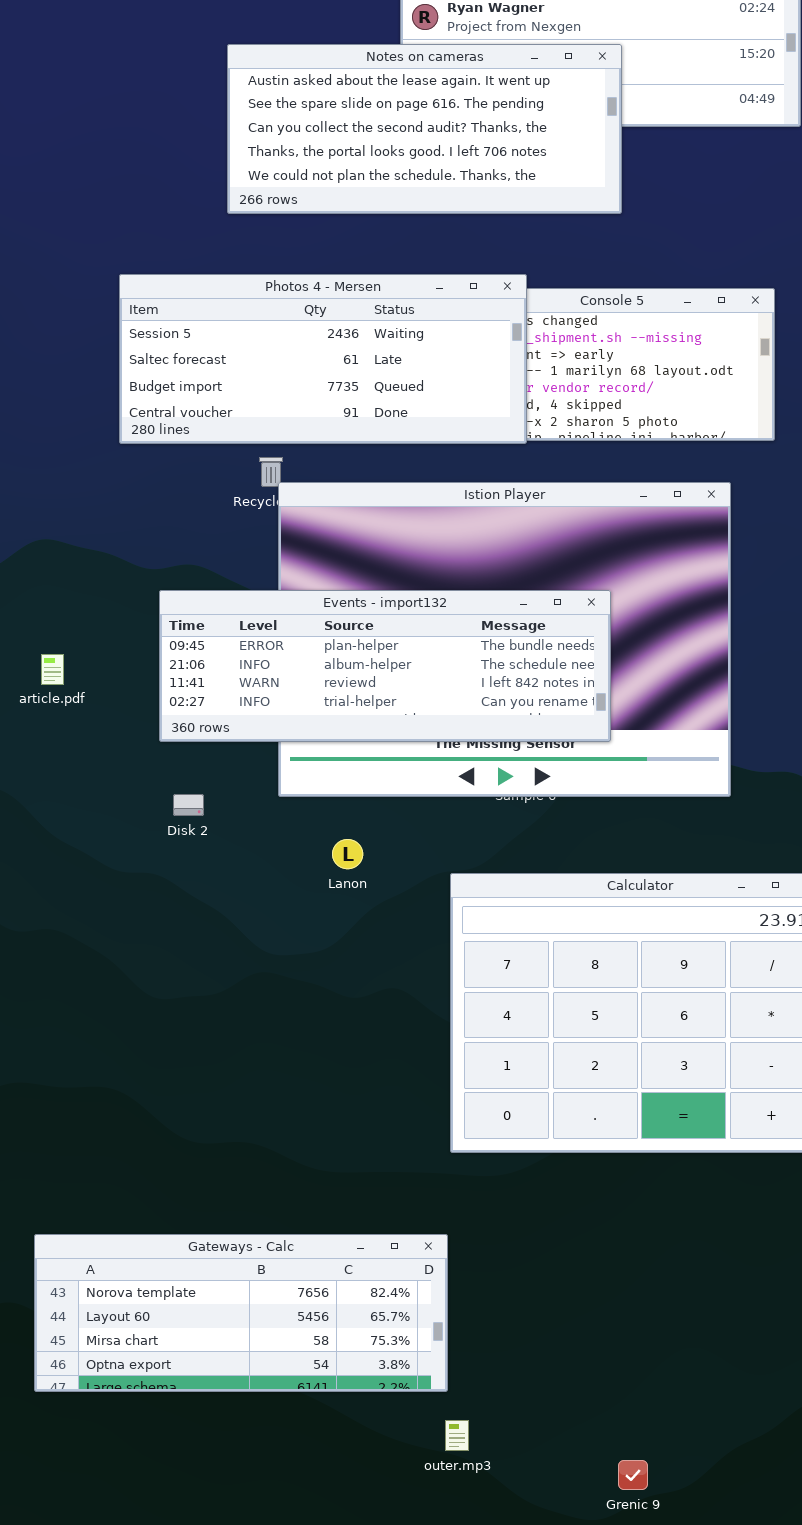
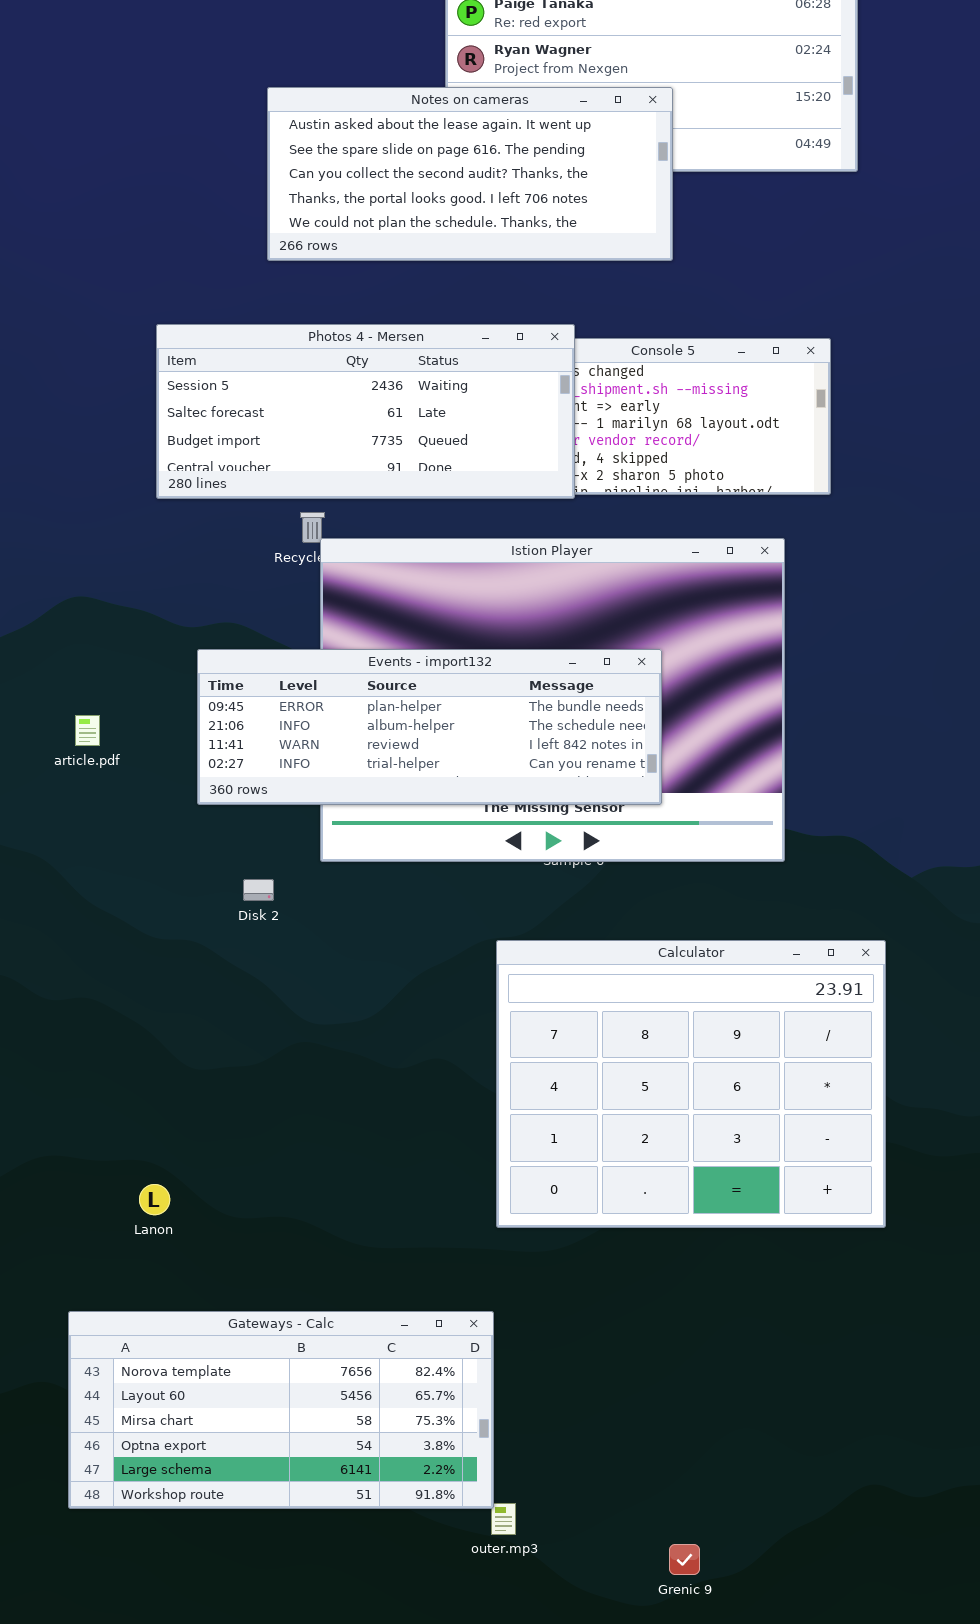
Disk 2: [173,794,204,816] -> [243,879,274,901], moved
Lanon: [332,839,363,869] -> [139,1184,170,1215], moved
Gateways - Calc: [34,1234,448,1392] -> [68,1311,494,1509], resized

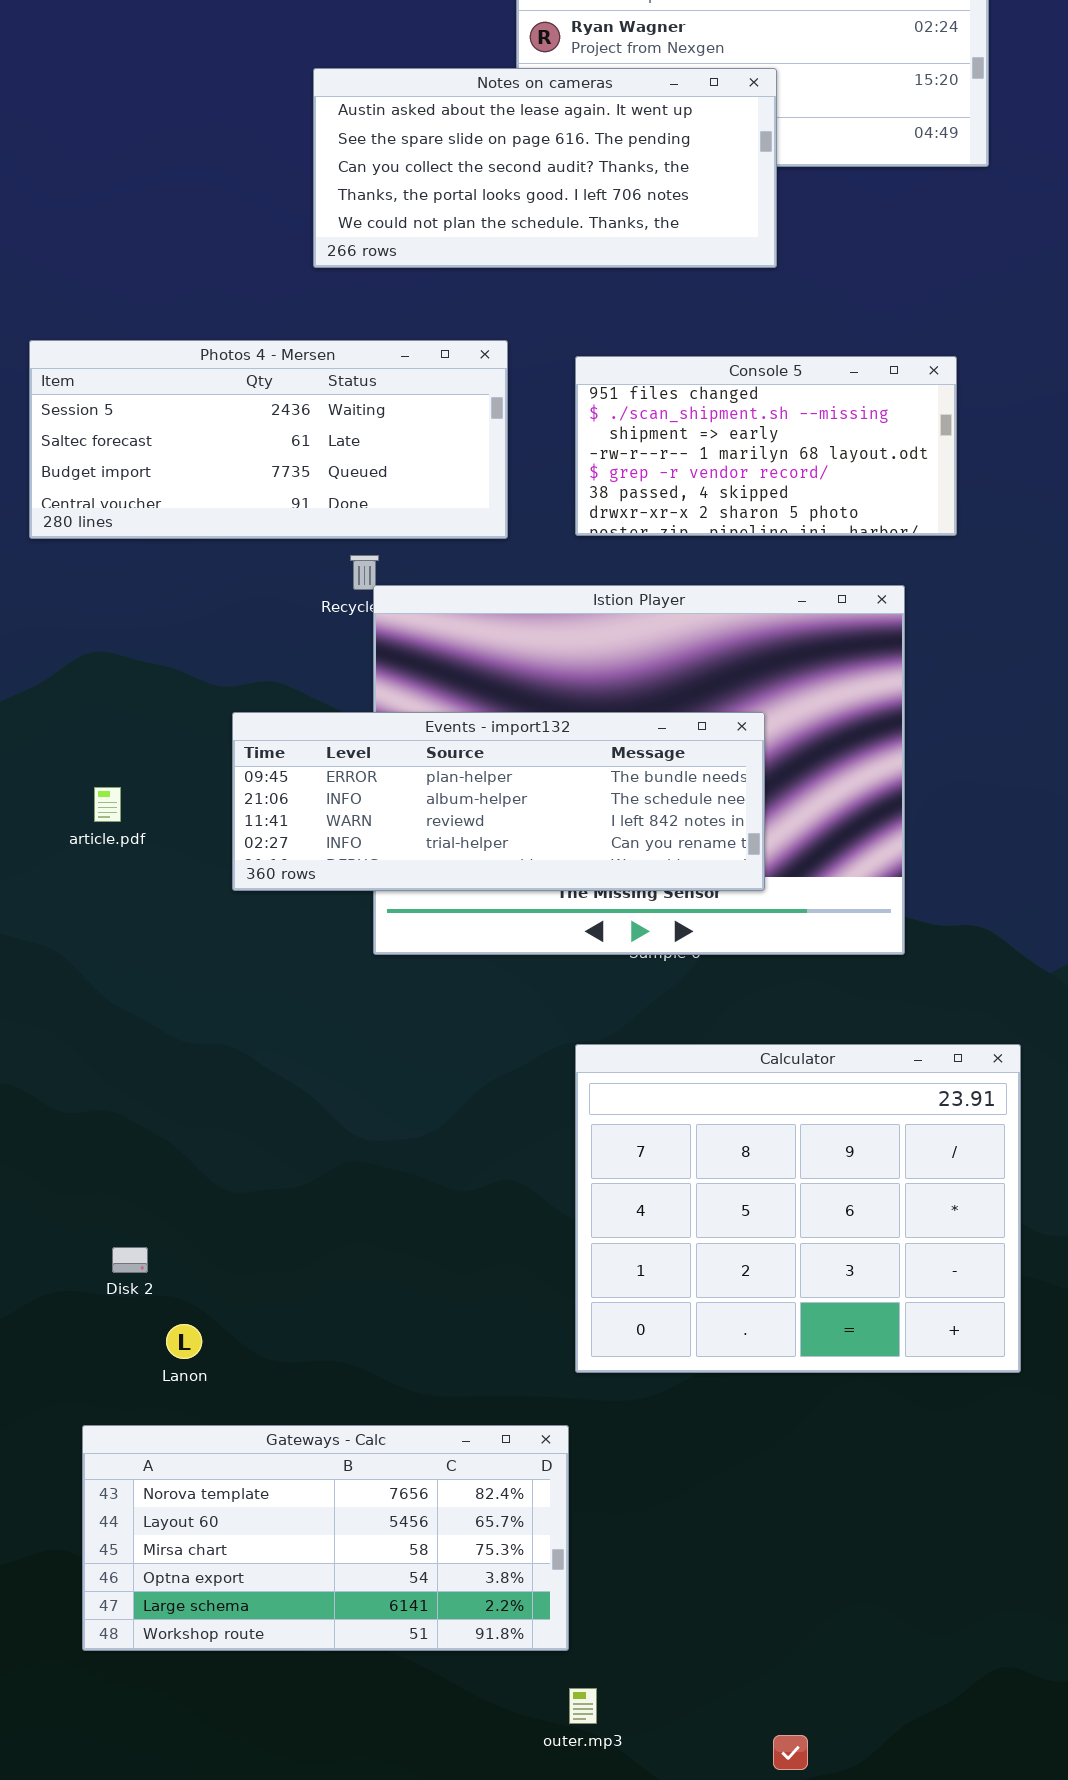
Photos 4 - Mersen: [156,324,575,499] -> [29,340,508,539], moved
Disk 2: [243,879,274,901] -> [112,1247,148,1273], moved
Gateways - Calc: [68,1311,494,1509] -> [82,1425,569,1651], moved

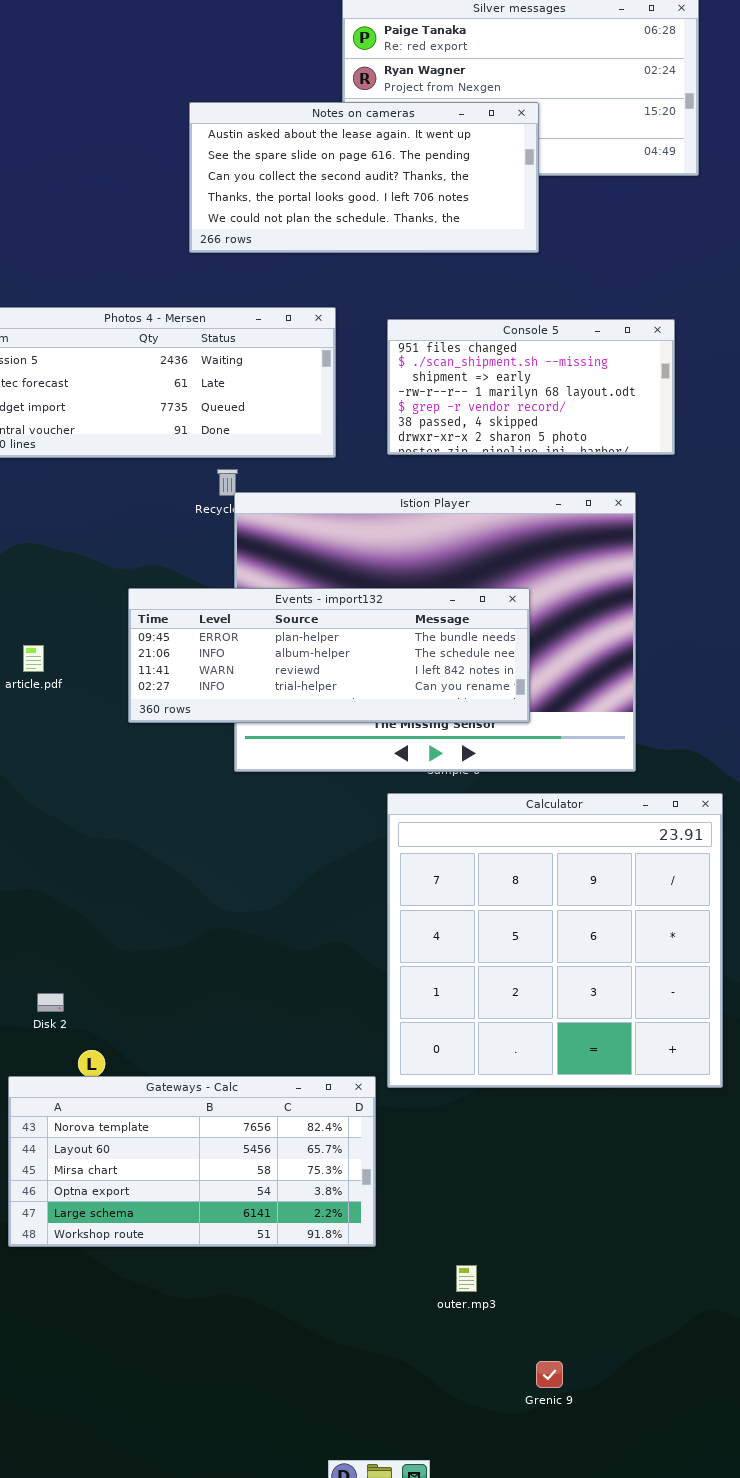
Calculator: [575,1044,1021,1373] -> [387,793,723,1088], resized
Gateways - Calc: [82,1425,569,1651] -> [8,1076,376,1247], moved
outer.mp3: [569,1688,597,1724] -> [456,1265,477,1292], moved

